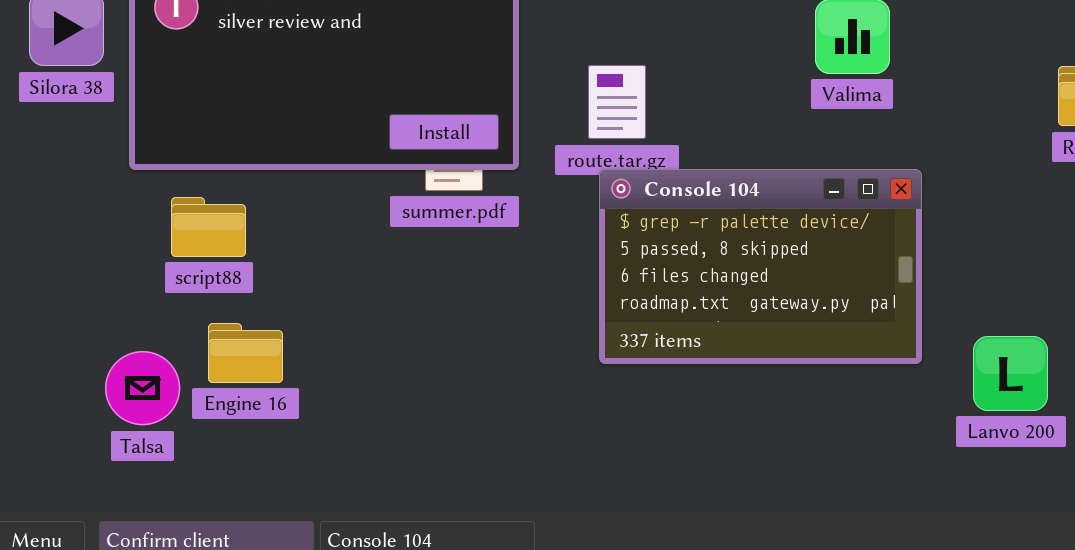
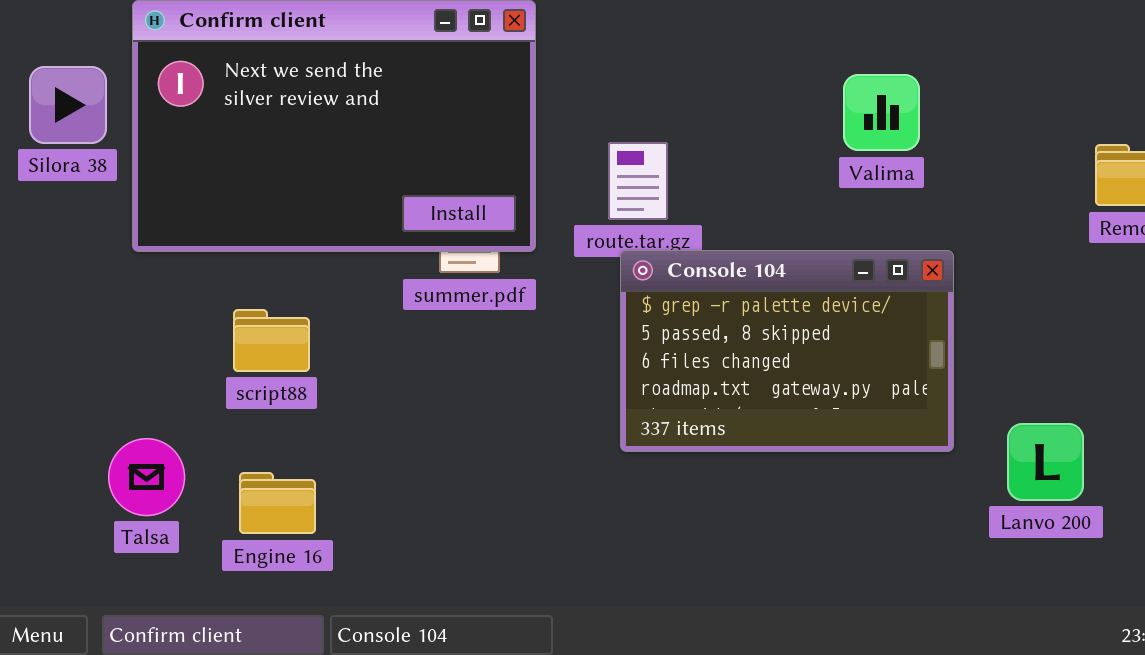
script88: [171,197,246,257] -> [233,309,310,372], moved
Engine 16: [208,323,283,383] -> [239,472,316,534], moved

